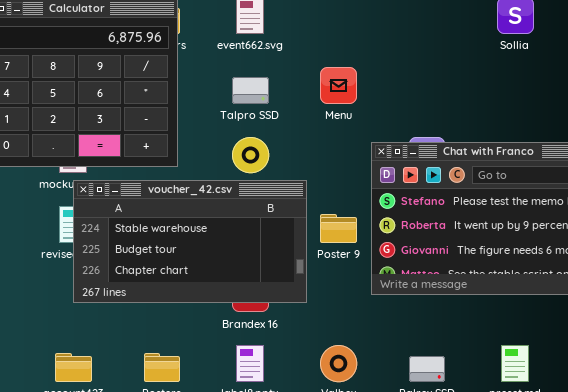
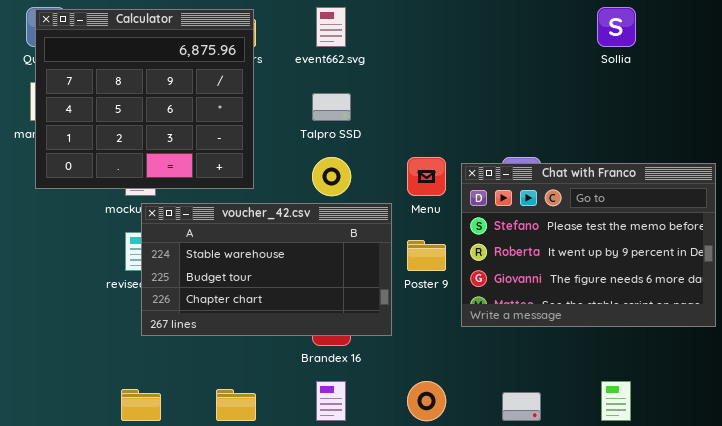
Menu: [320,67,357,104] -> [407,157,446,196], moved

